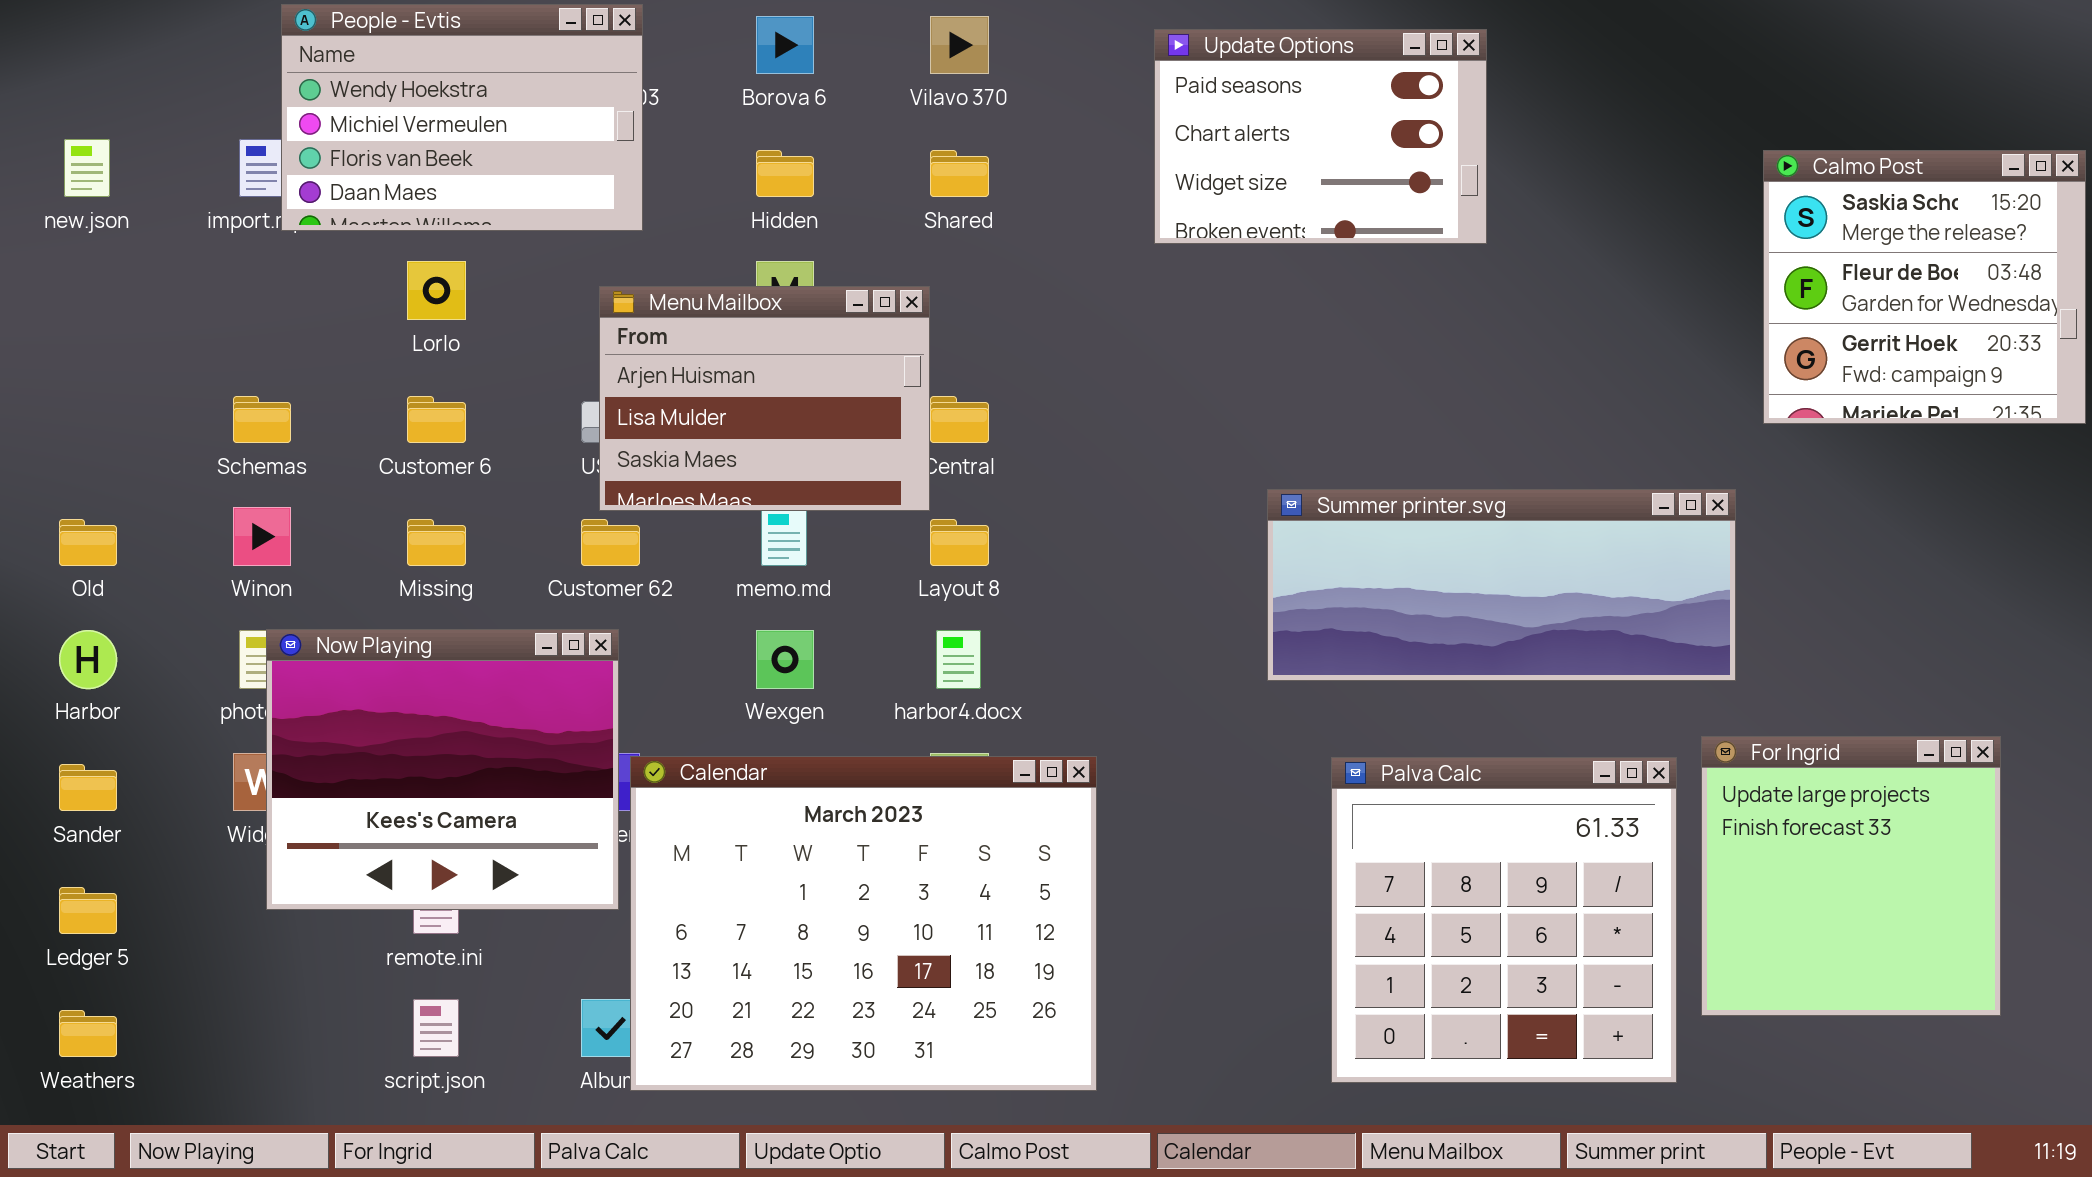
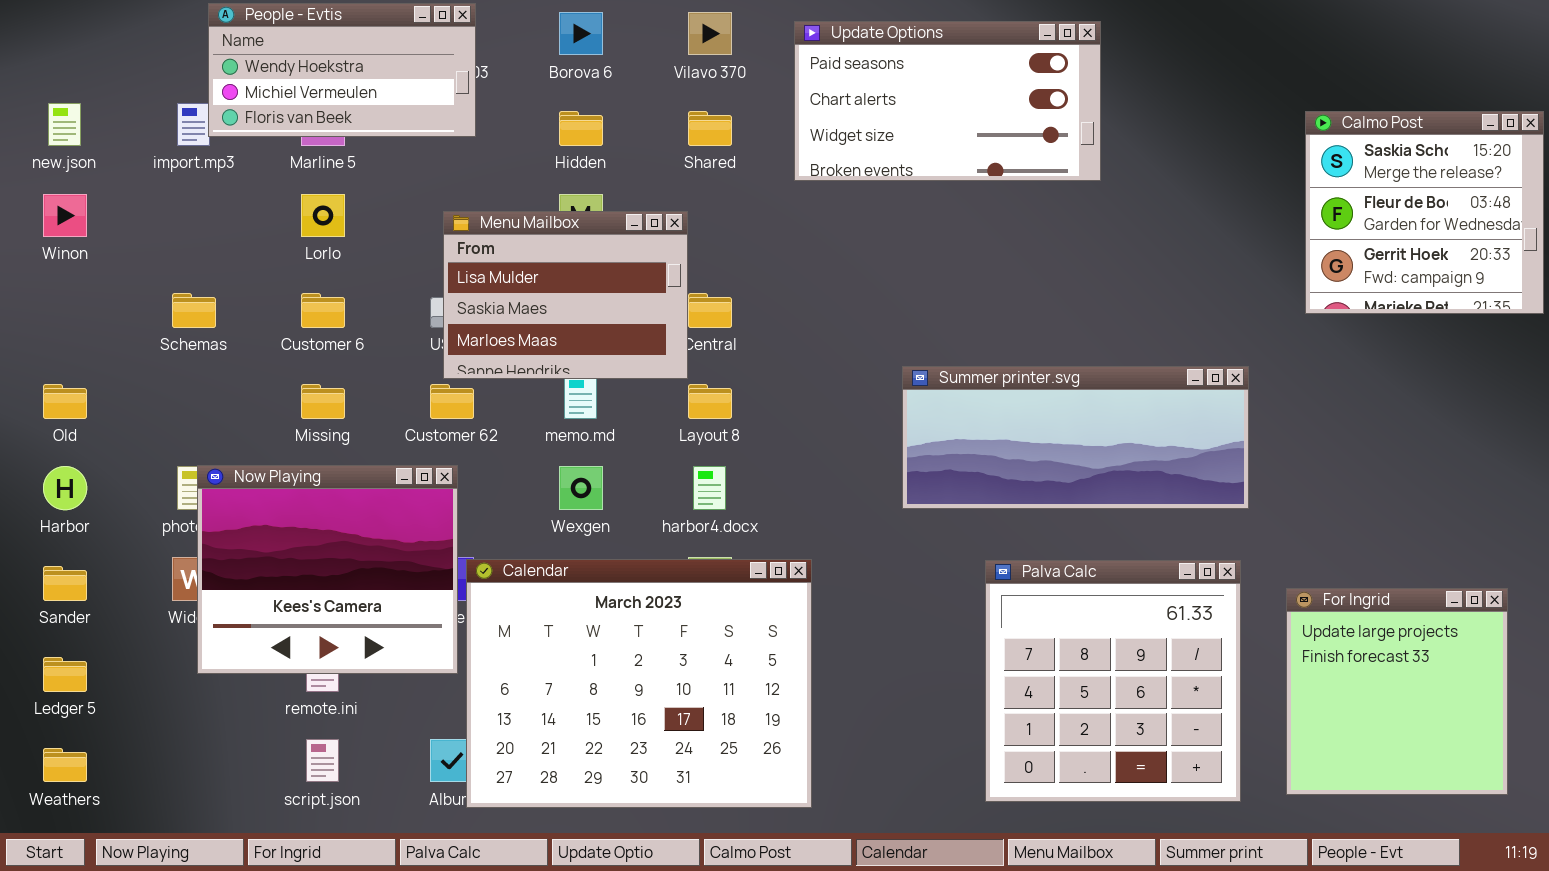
People - Evtis: [281,4,643,231] -> [208,3,476,137], resized
Update Options: [1154,29,1487,244] -> [794,21,1101,181], resized
Menu Mailbox: [599,286,930,511] -> [443,211,688,379], scrolled down 1 row
Summer printer.svg: [1267,489,1736,681] -> [902,366,1249,509], moved
Winon: [233,507,291,566] -> [43,194,87,237], moved
For Ingrid: [1701,736,2001,1016] -> [1286,588,1508,795], moved

